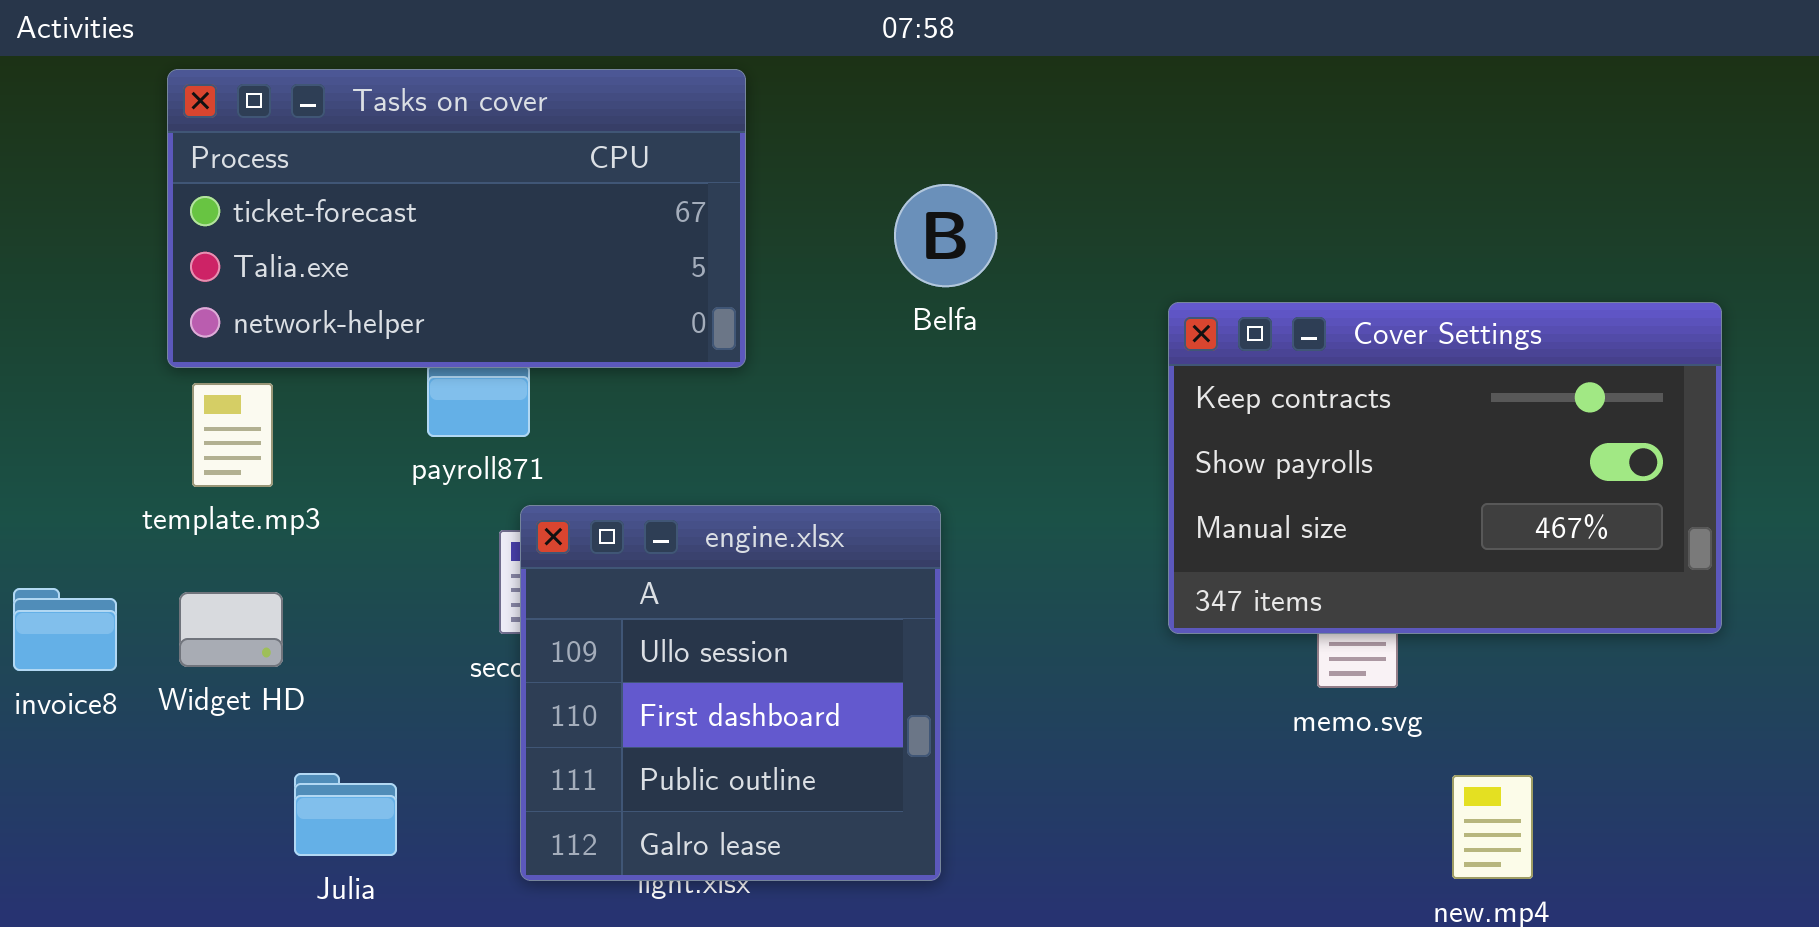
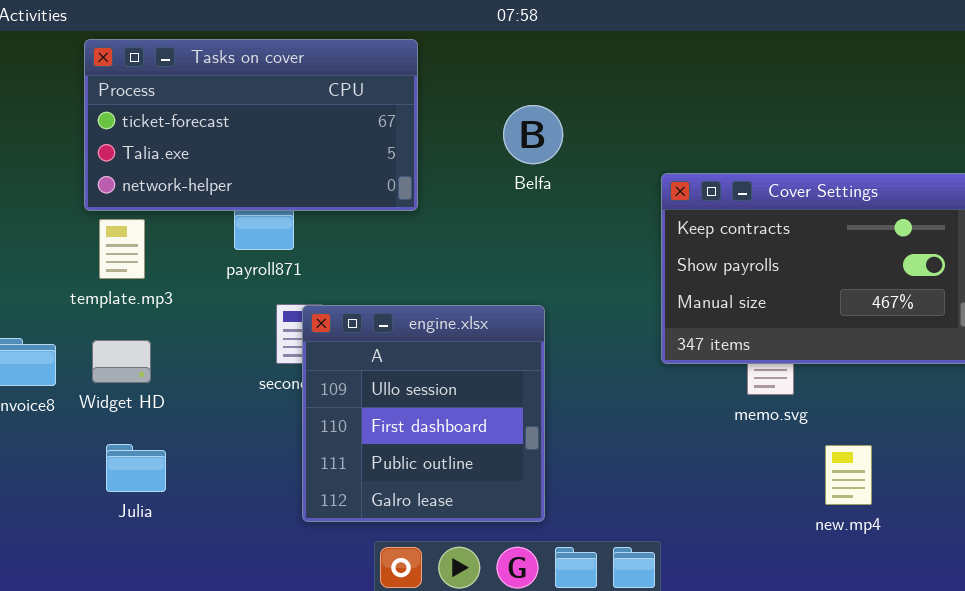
engine.xlsx: [520,505,941,881] -> [302,305,545,522], moved
Julia: [294,773,397,856] -> [106,444,166,492], moved

